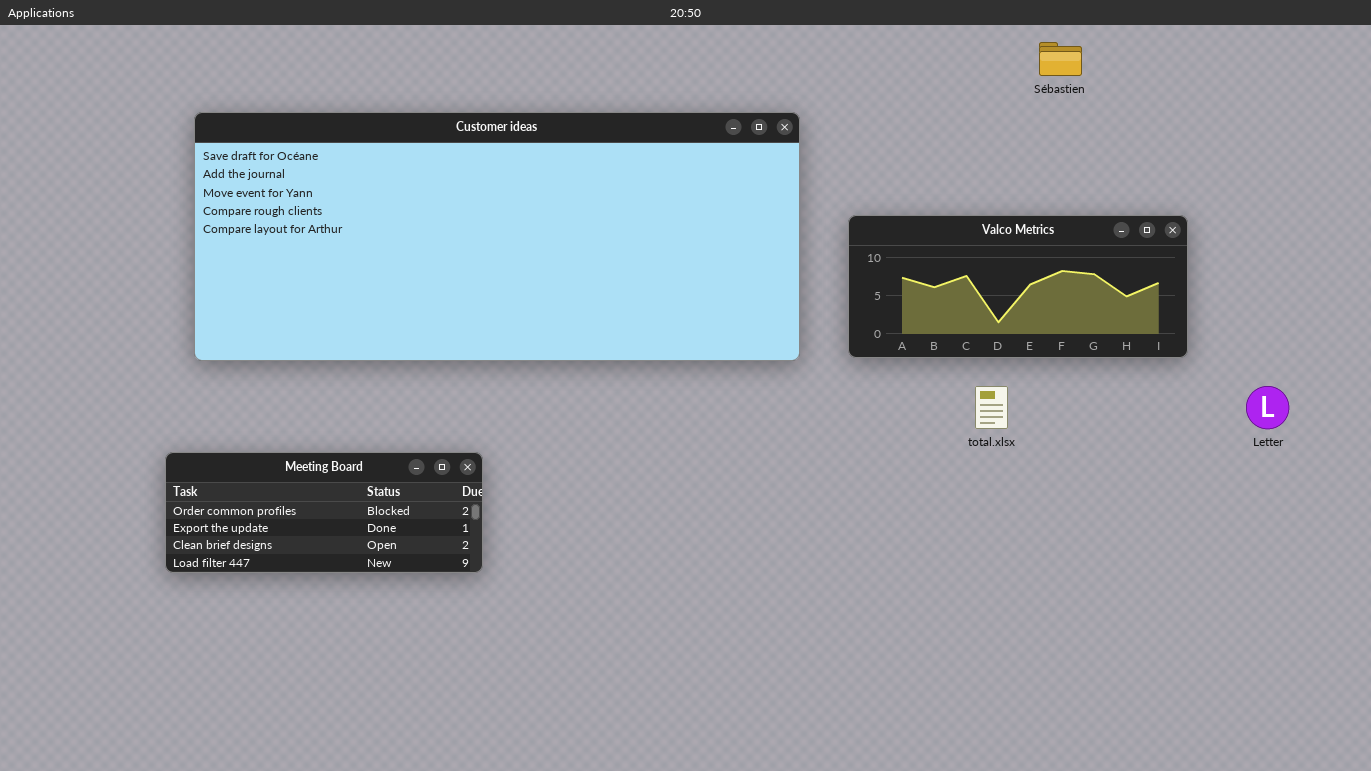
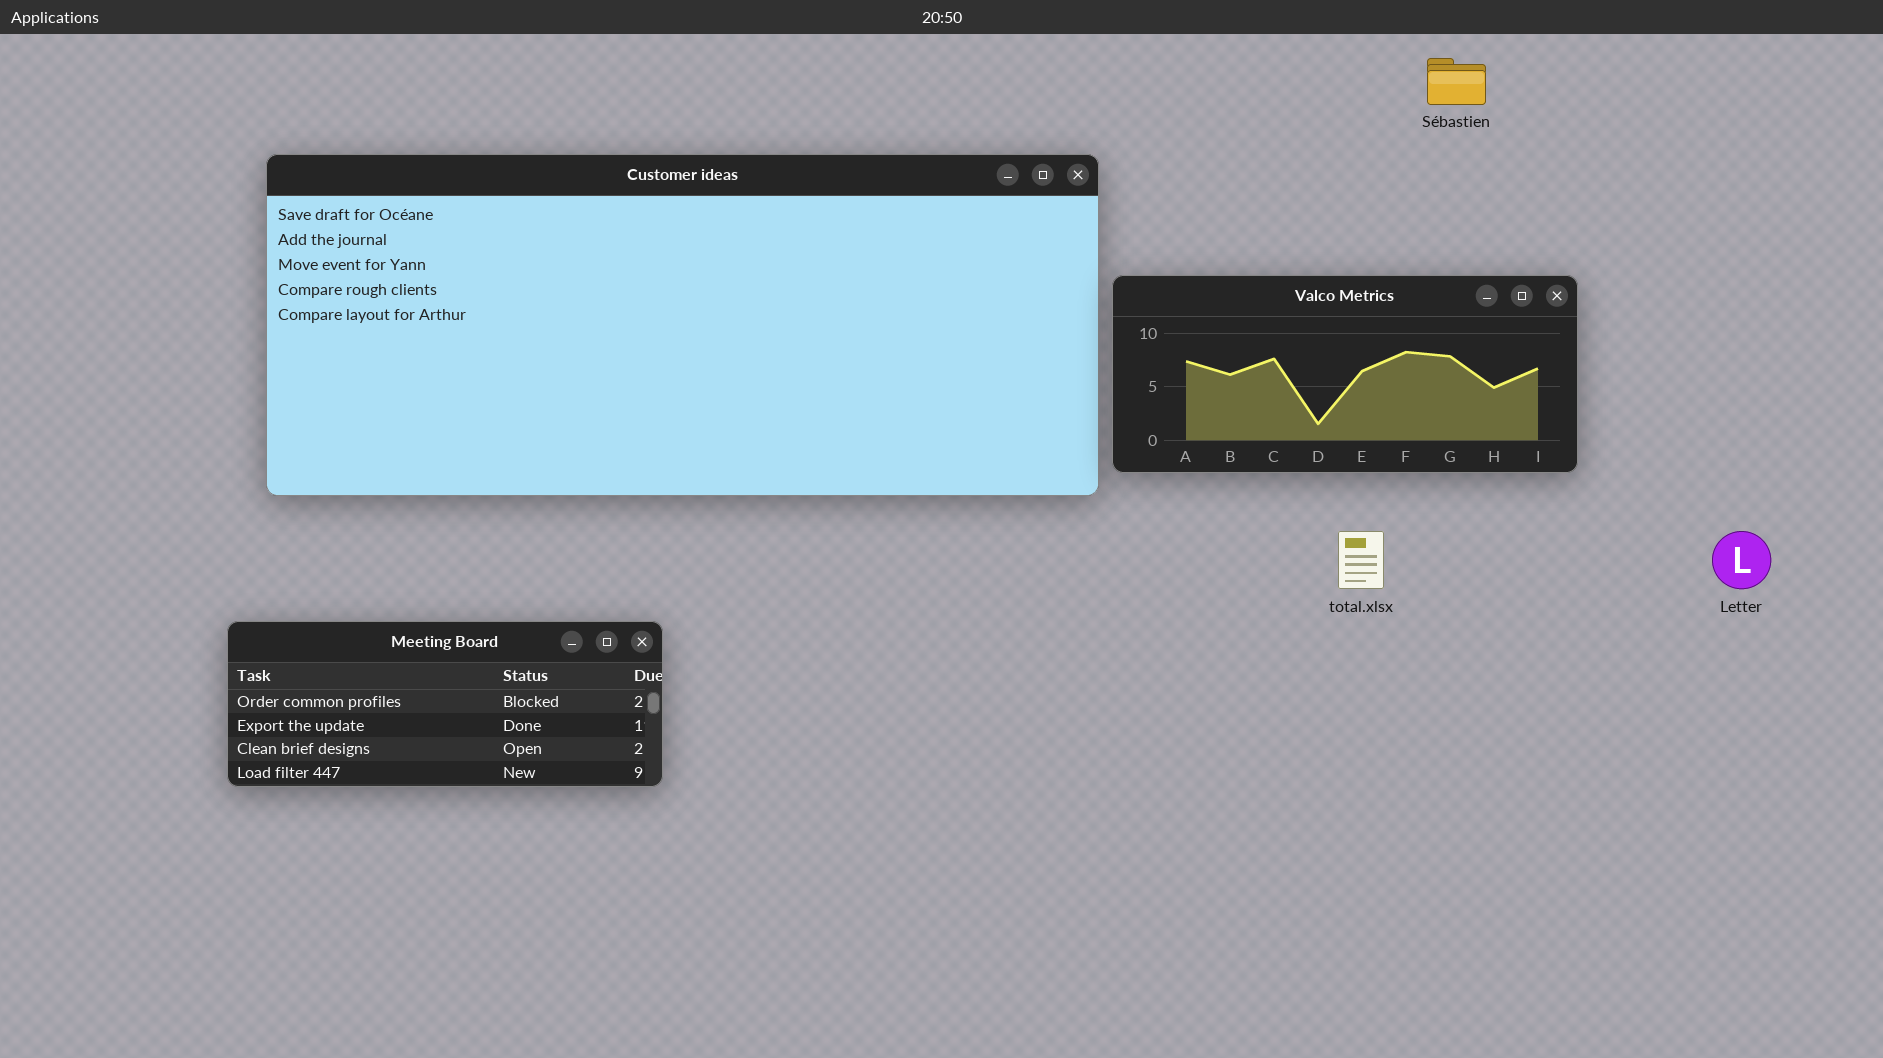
Valco Metrics: [848,215,1188,358] -> [1112,275,1578,473], moved

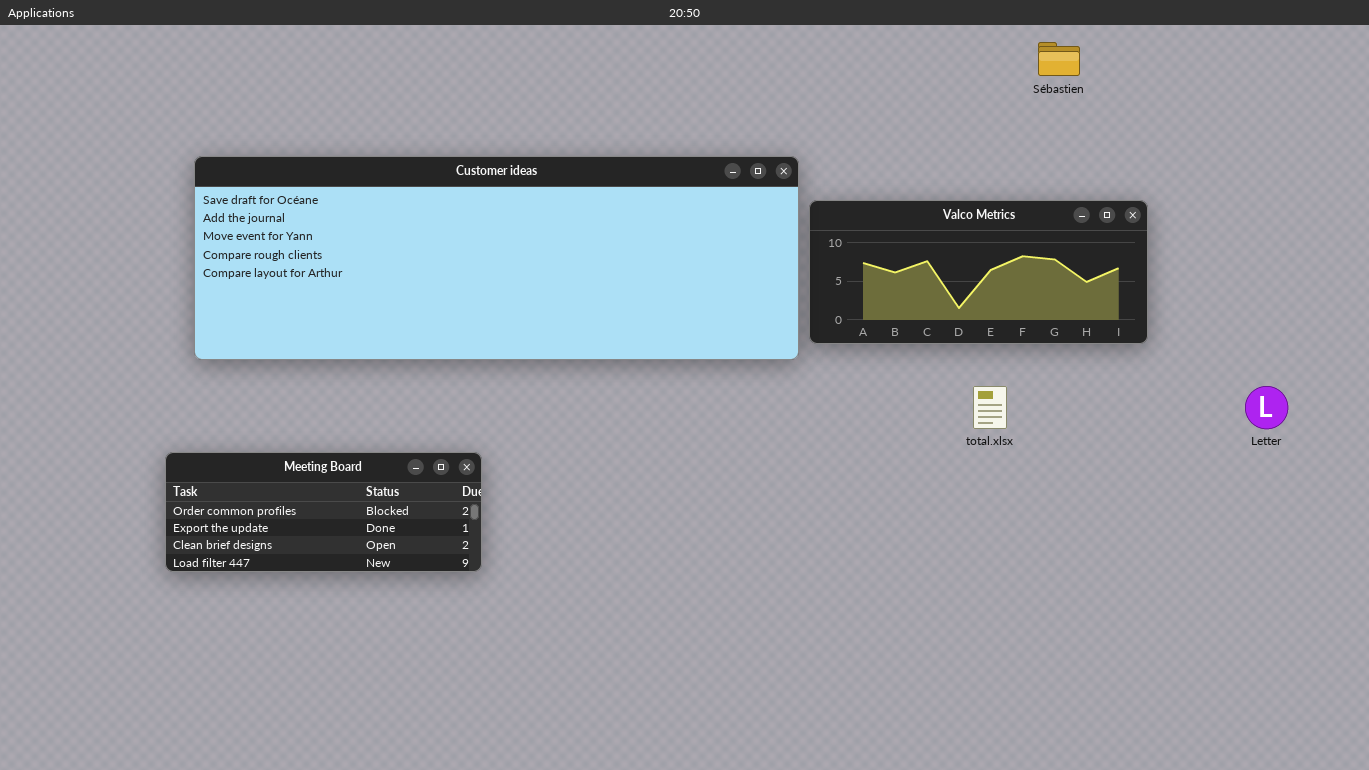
Customer ideas: [266,154,1099,496] -> [194,156,799,360], resized

